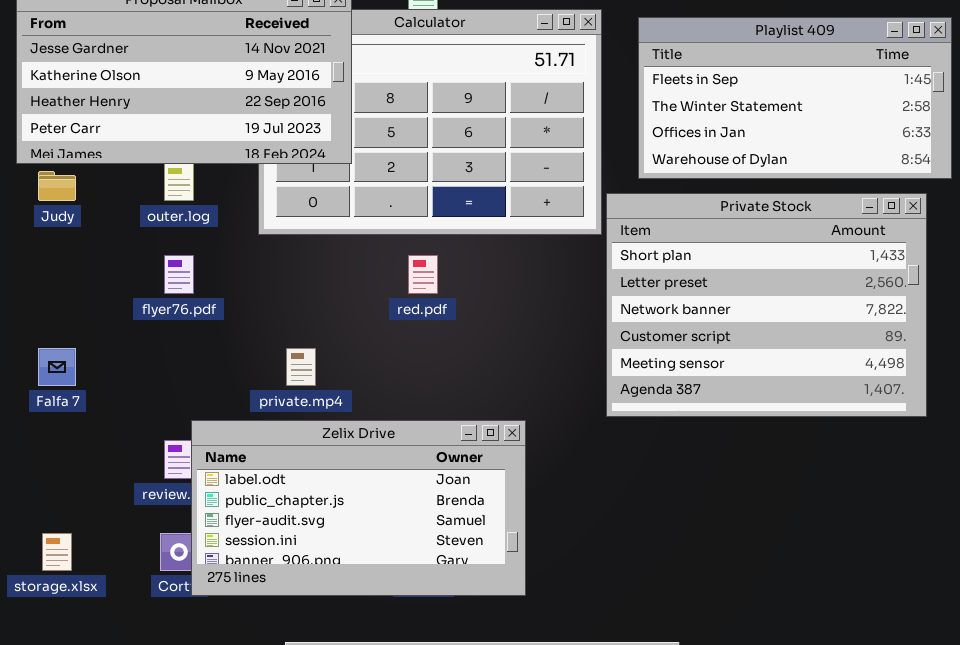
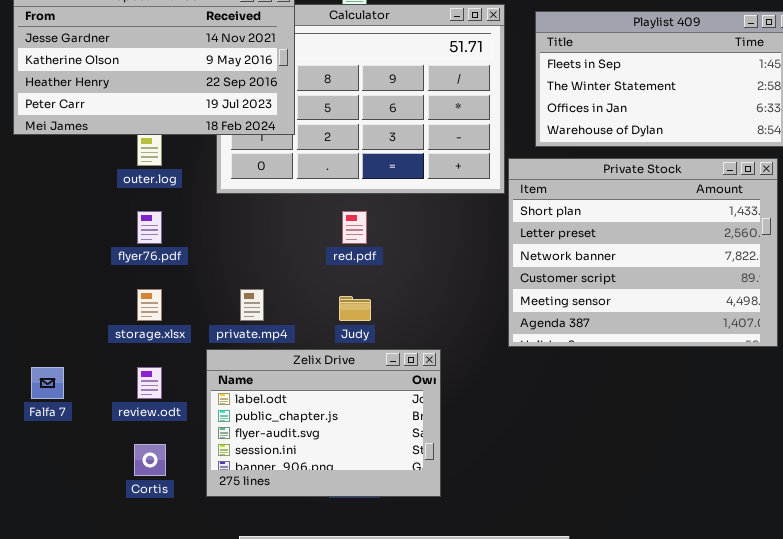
Judy: [38,171,76,201] -> [339,296,371,321], moved
Falfa 7: [38,348,76,386] -> [31,367,64,399], moved
Zelix Drive: [191,420,526,596] -> [206,349,441,497], resized
storage.xlsx: [42,533,72,571] -> [137,289,162,321], moved

